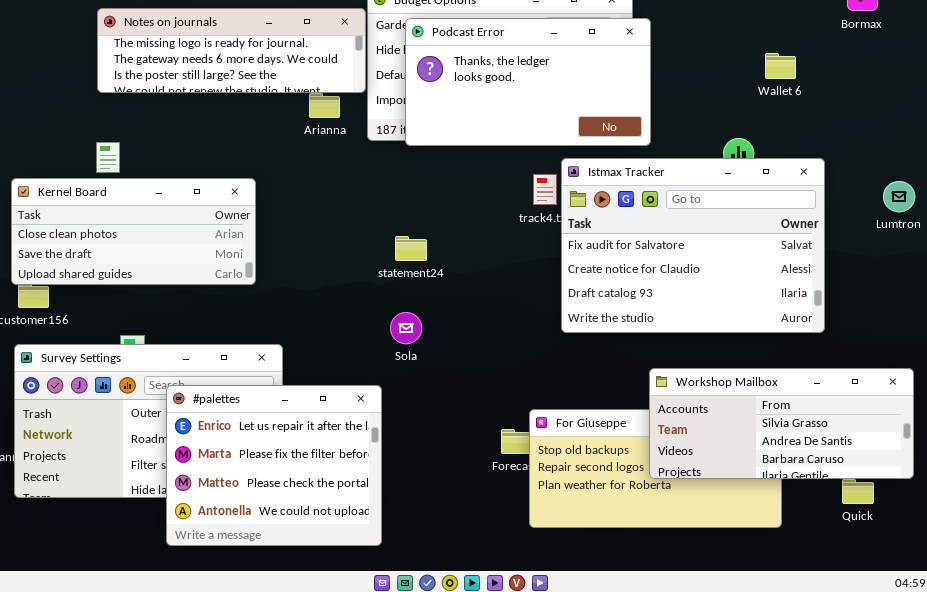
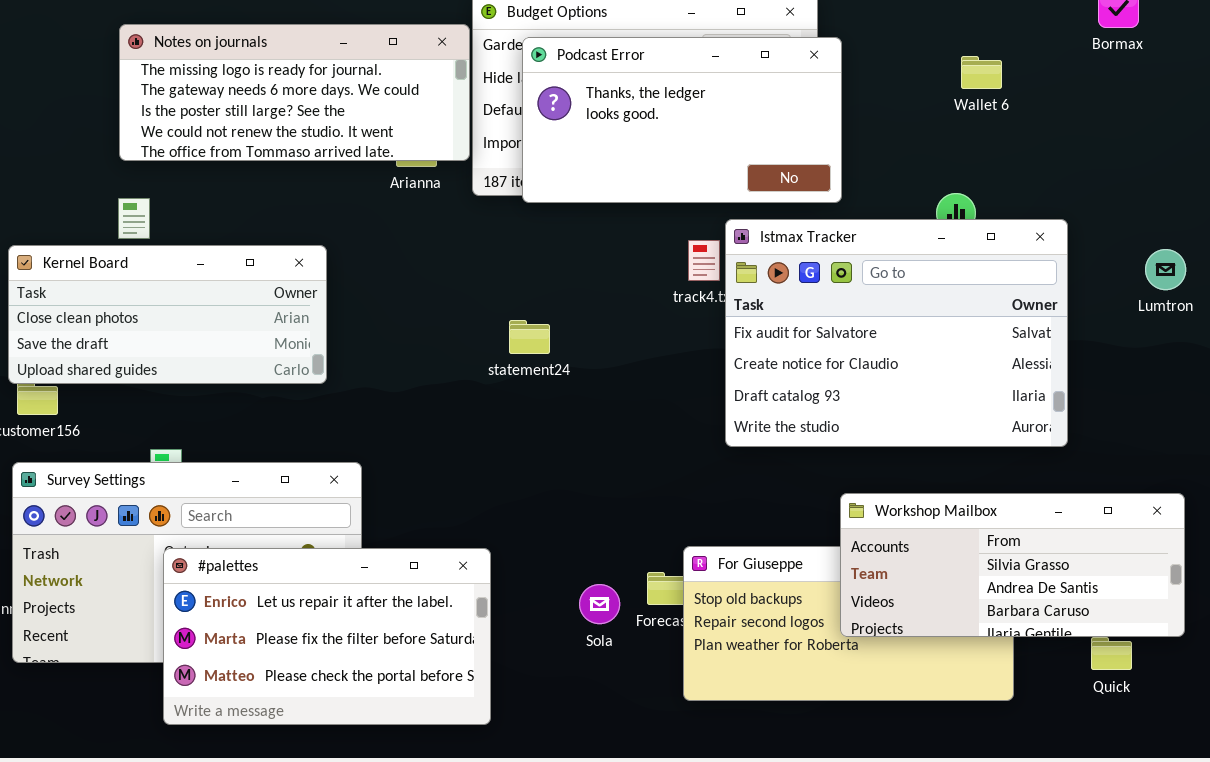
Notes on journals: [97,8,366,93] -> [119,24,470,161], resized
Wallet 6: [765,53,796,79] -> [961,56,1002,89], moved
Sola: [390,312,422,344] -> [579,584,620,624], moved
#palettes: [166,385,382,546] -> [163,548,491,725], resized

